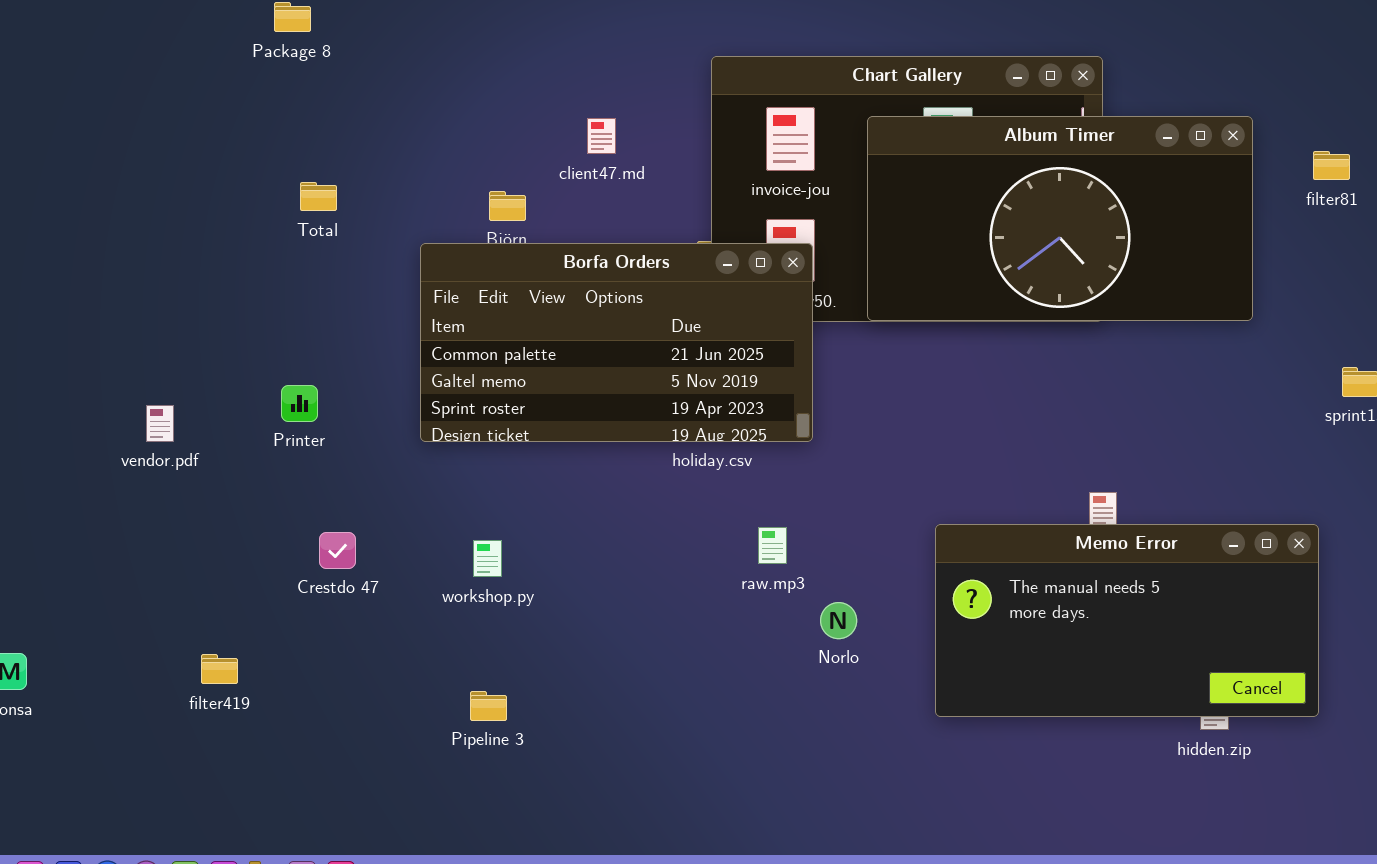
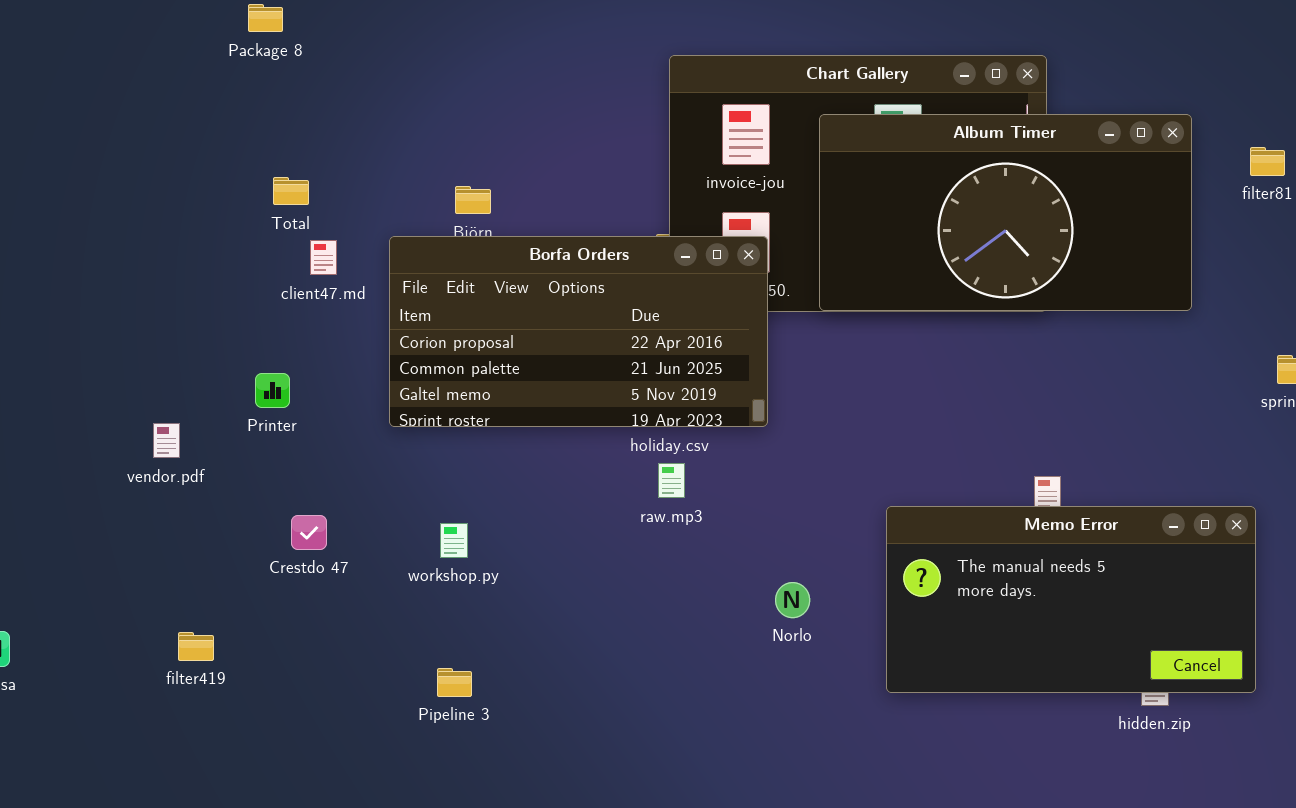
client47.md: [587,118,616,154] -> [310,240,337,275], moved
Borfa Orders: [420,243,813,442] -> [389,236,768,427], scrolled up 1 row
vendor.pdf: [146,405,174,442] -> [153,423,180,458], moved
raw.mp3: [758,527,787,564] -> [658,463,685,498], moved

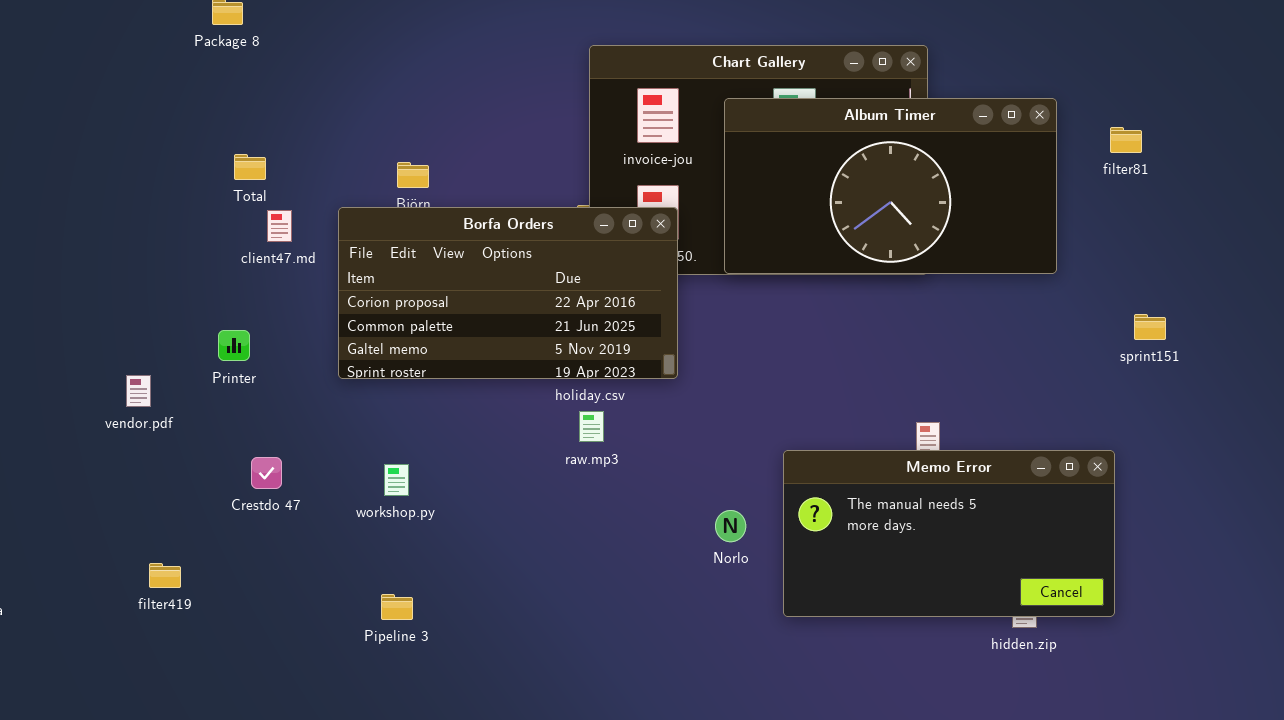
Norlo: [775,582,810,618] -> [715,510,746,542], moved

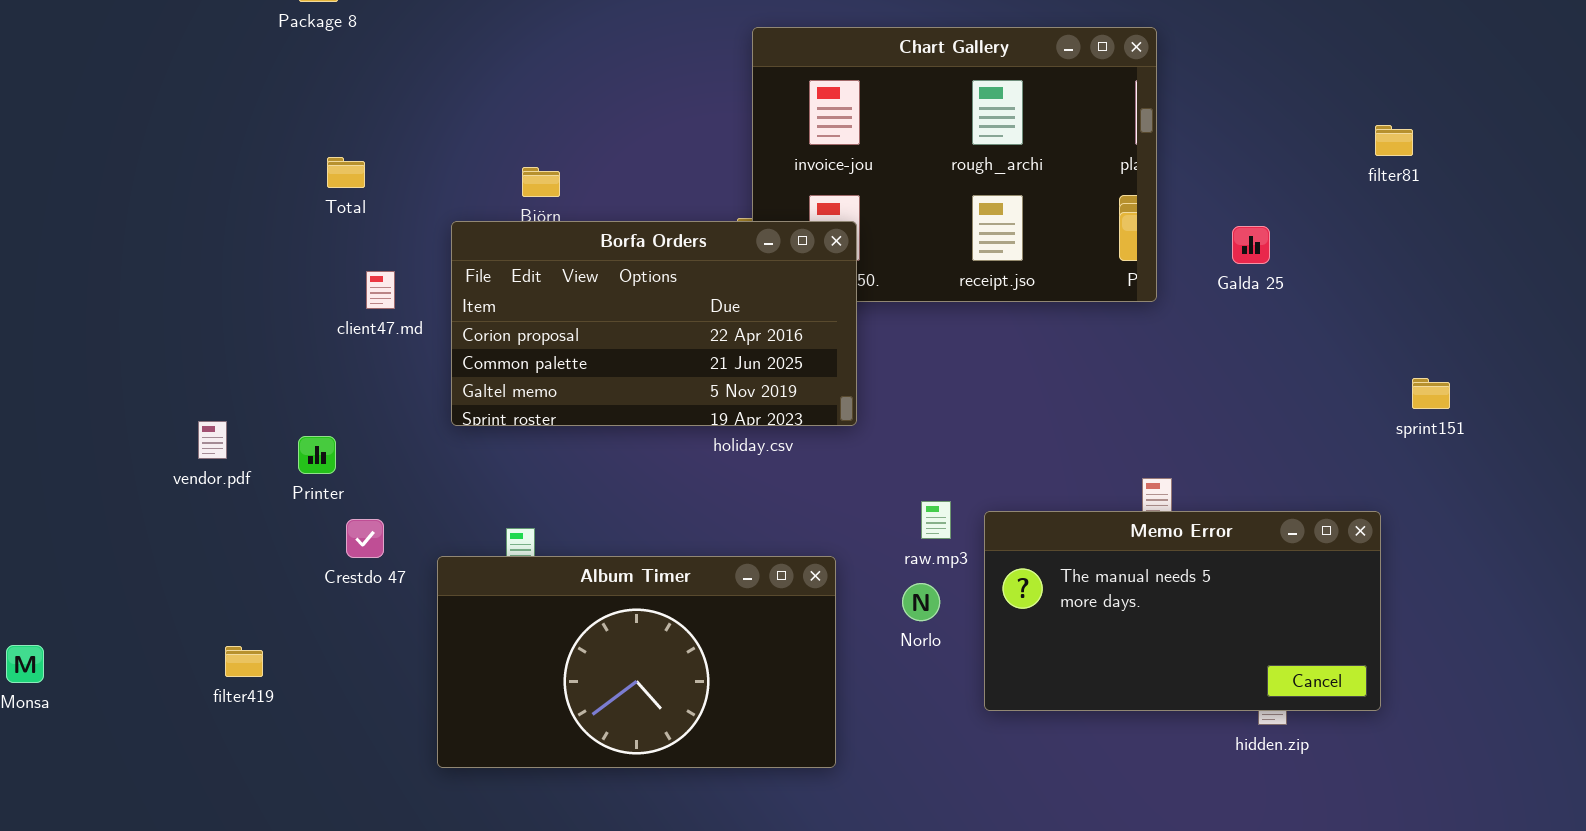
Album Timer: [724,98,1057,274] -> [437,556,836,768], moved
client47.md: [267,210,292,242] -> [366,271,395,309], moved
sprint151: [1134,314,1166,340] -> [1412,378,1450,409], moved
Printer: [218,330,250,361] -> [298,436,336,474], moved
raw.mp3: [579,411,604,442] -> [921,501,951,539], moved

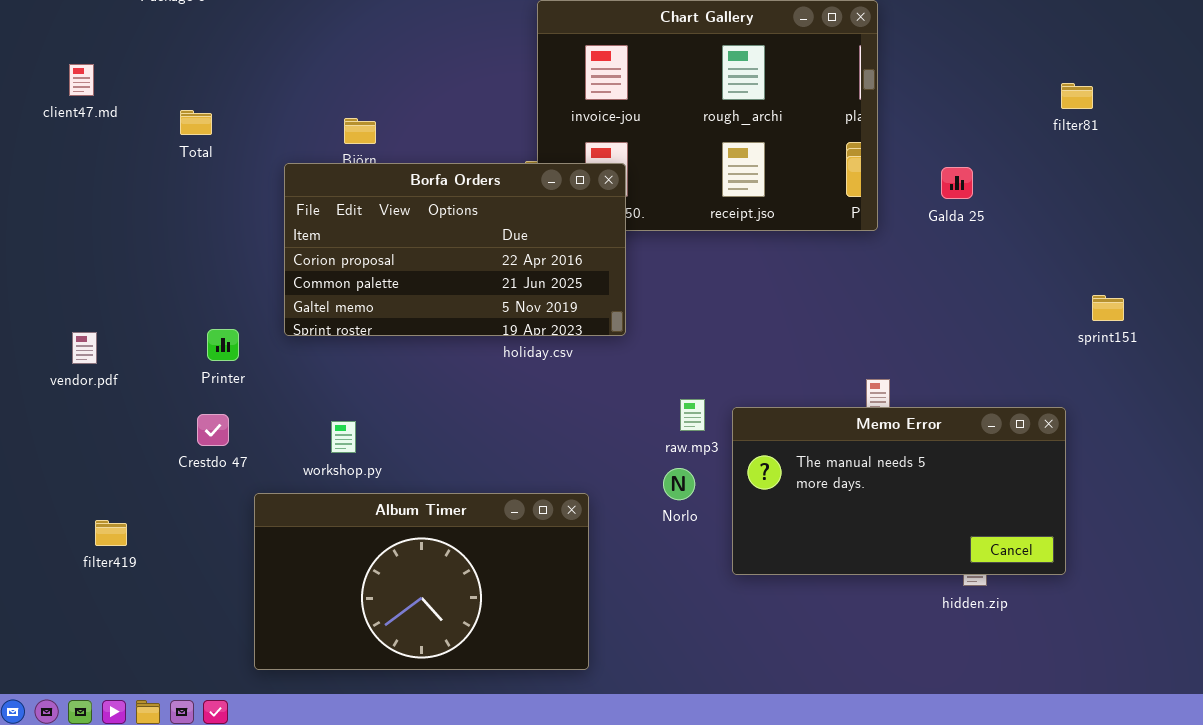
client47.md: [366,271,395,309] -> [69,64,94,96], moved
Printer: [298,436,336,474] -> [207,329,239,361], moved
Album Timer: [437,556,836,768] -> [254,493,589,670], moved

